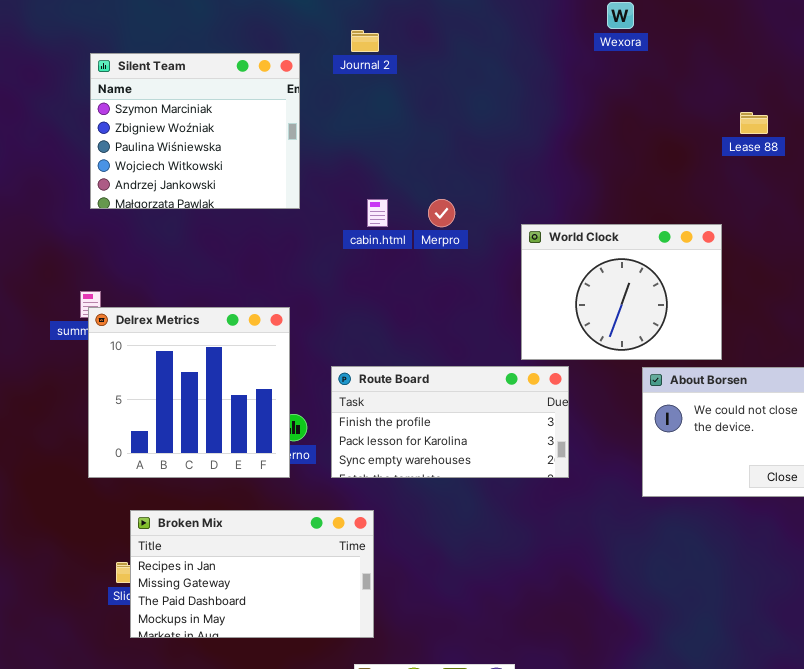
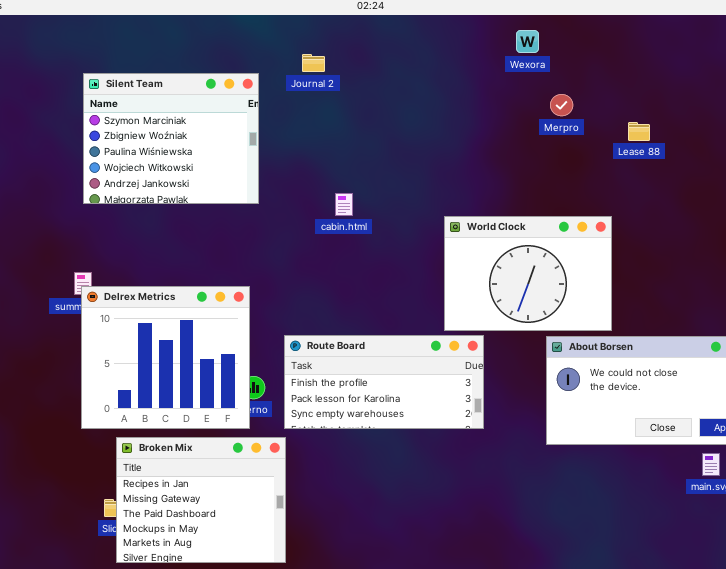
cabin.html: [367,199,388,227] -> [335,193,353,216], moved
Merpro: [428,199,455,227] -> [550,94,573,116], moved
Broken Mix: [130,510,374,638] -> [116,437,286,563], resized

